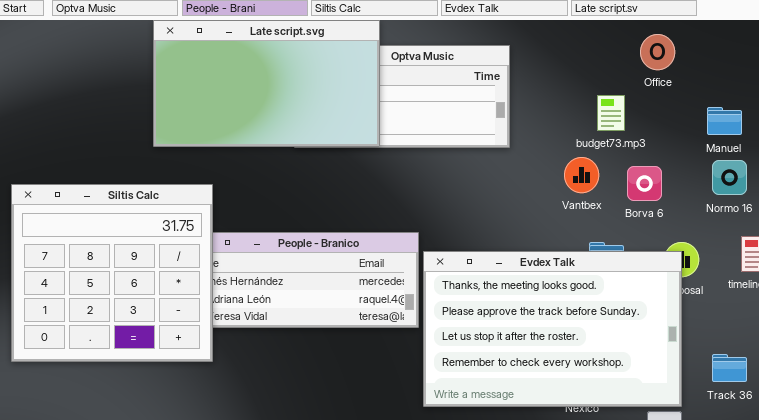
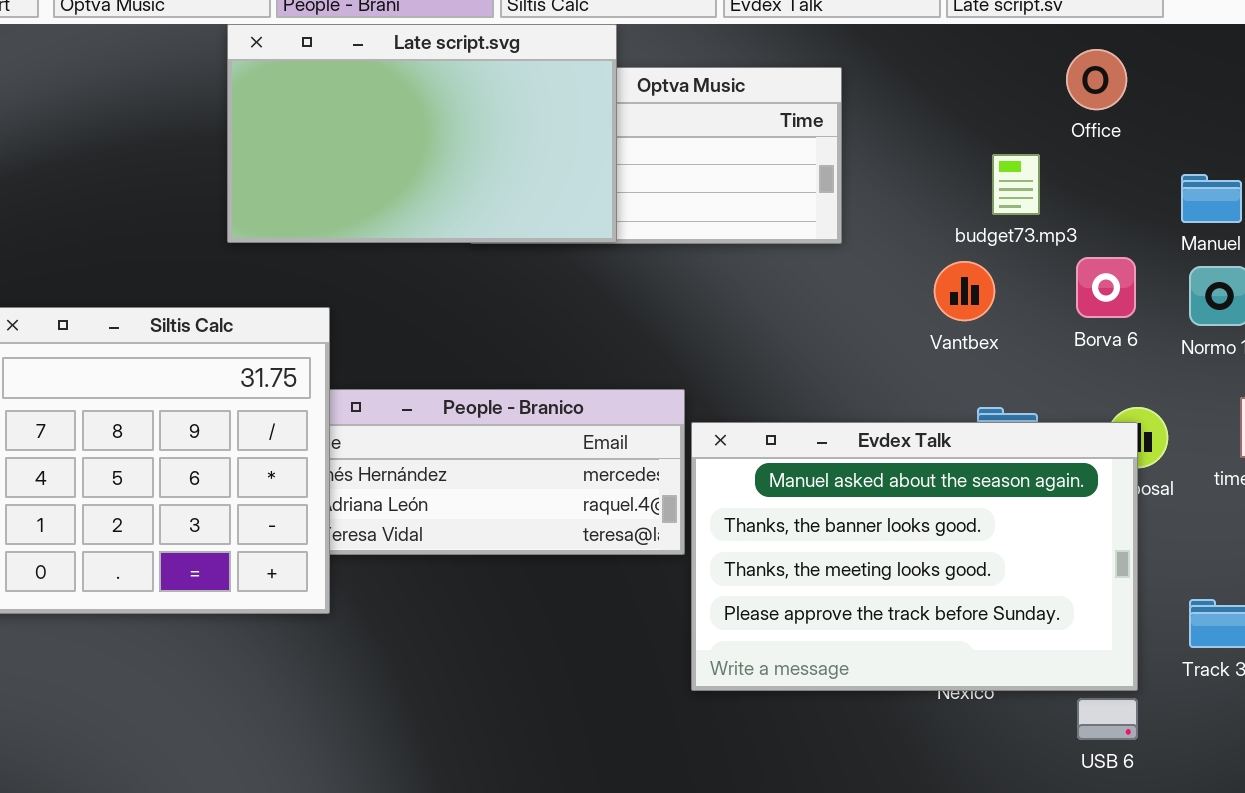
Borva 6: [627,166,662,201] -> [1076,257,1136,318], moved
Evdex Talk: [423,251,682,407] -> [691,422,1138,691], scrolled up 2 rows

